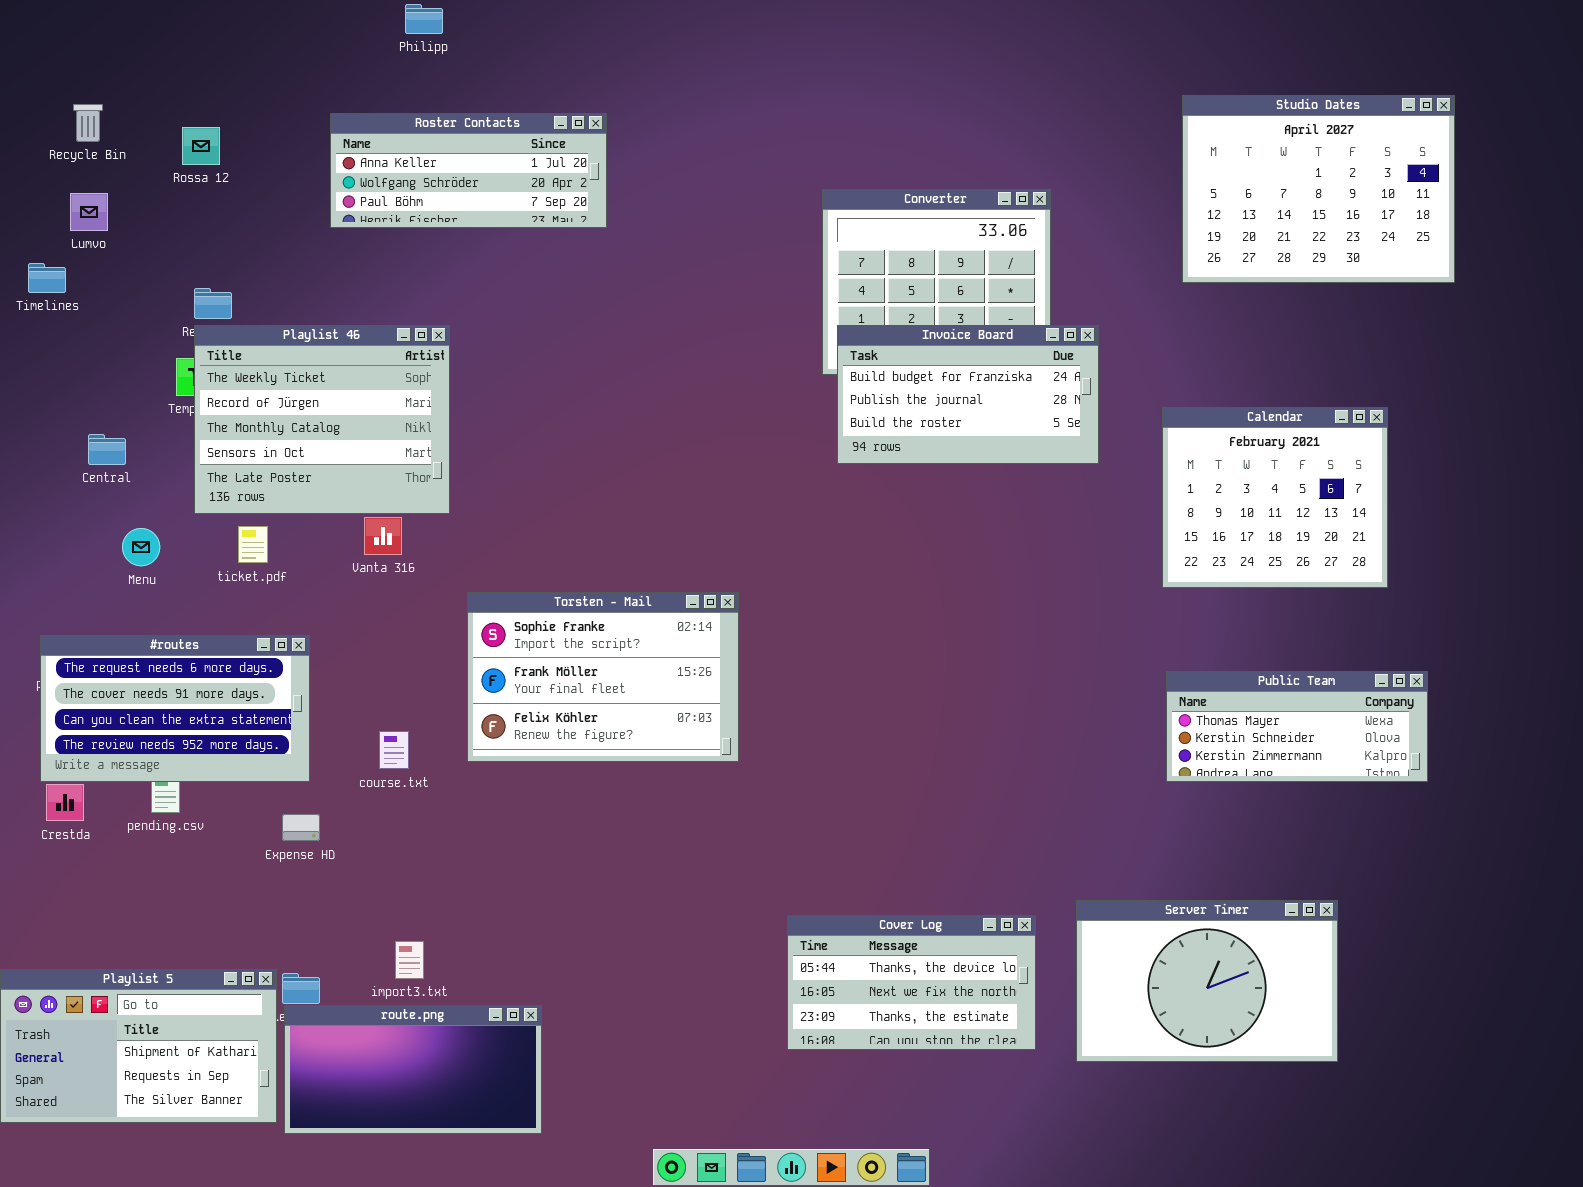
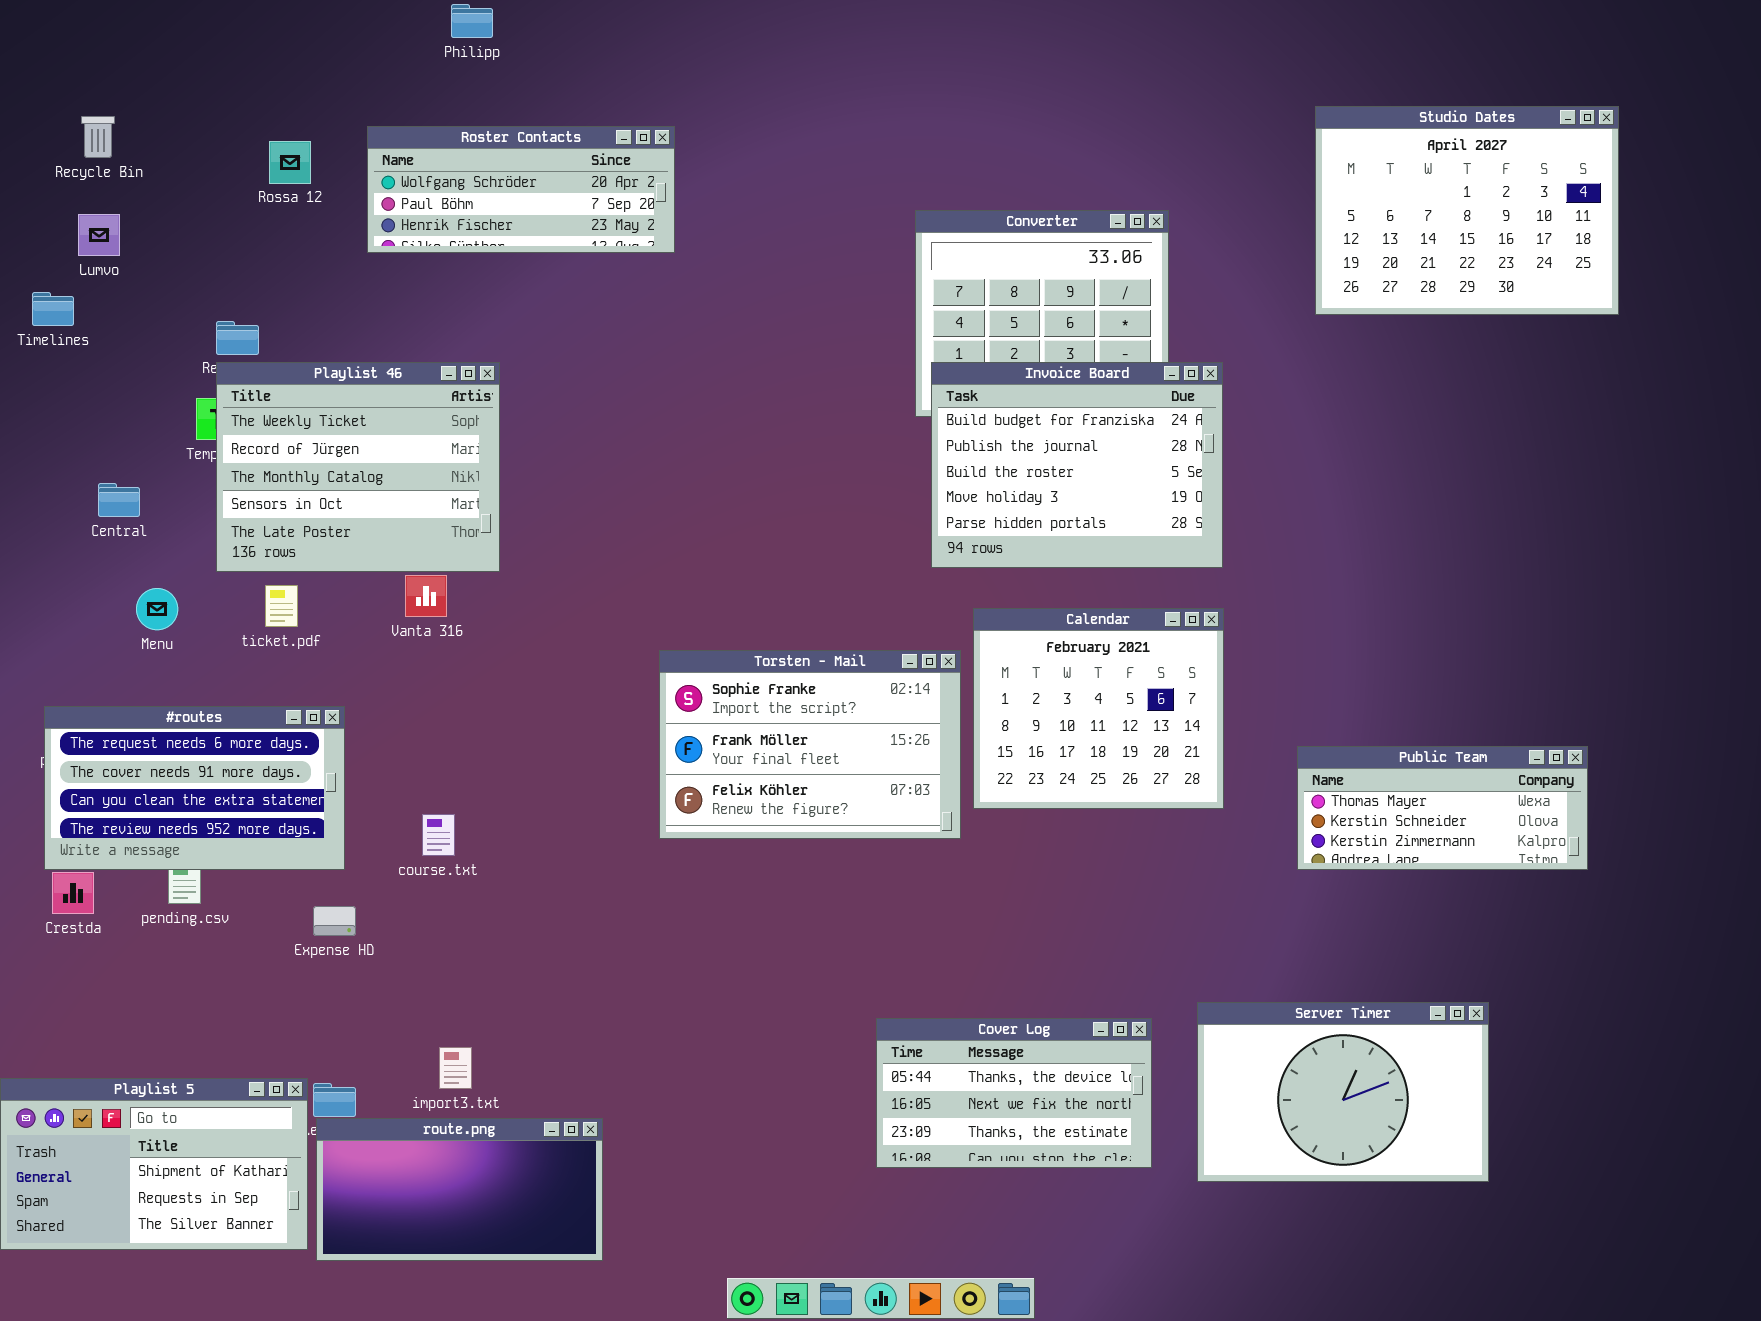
Roster Contacts: [330,113,607,228] -> [367,126,675,253], scrolled down 1 row
Rossa 12: [182,127,220,165] -> [269,141,311,184], moved
Invoice Board: [837,325,1099,464] -> [931,362,1223,568], resized
Calendar: [1162,407,1388,588] -> [973,608,1224,809], moved
Torsten - Mail: [467,592,739,762] -> [659,650,961,839], moved

